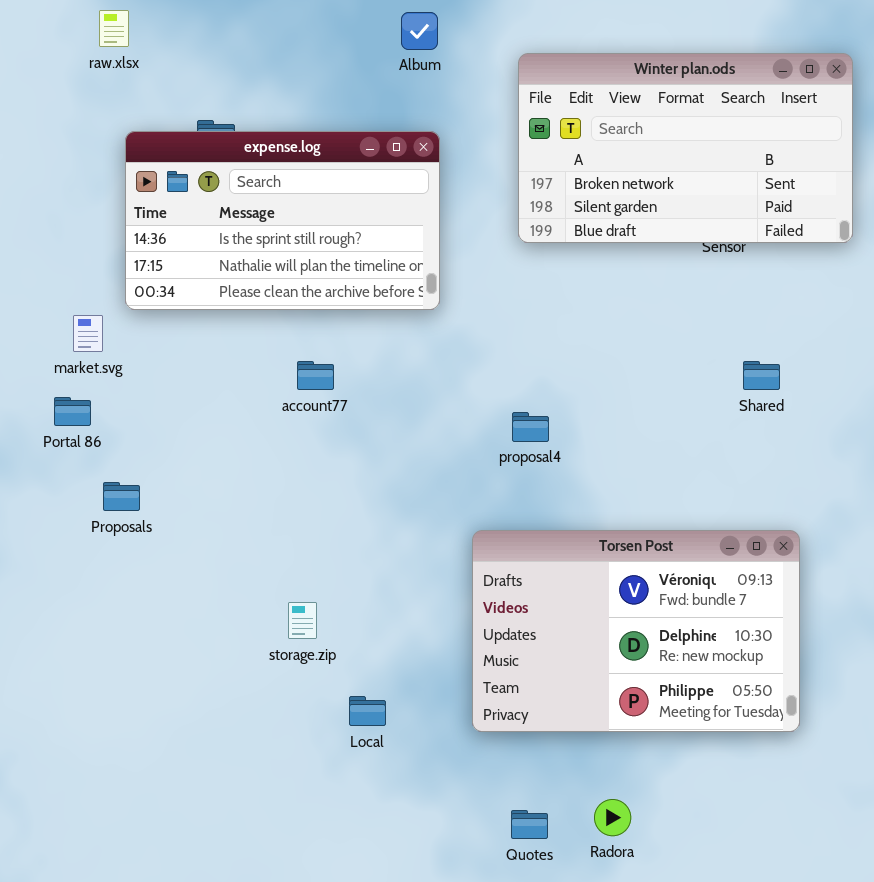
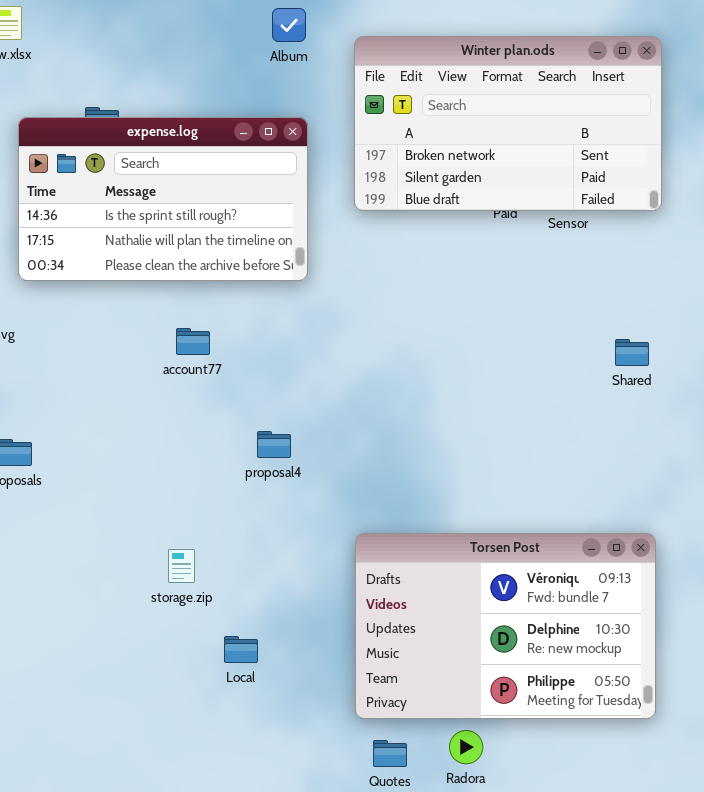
Winter plan.ods: [518,53,853,243] -> [354,36,662,211], moved
Shared: [743,361,780,390] -> [615,339,649,366], moved
proposal4: [512,412,549,442] -> [257,431,291,458], moved
Torsen Post: [472,530,800,732] -> [355,533,656,719], moved

